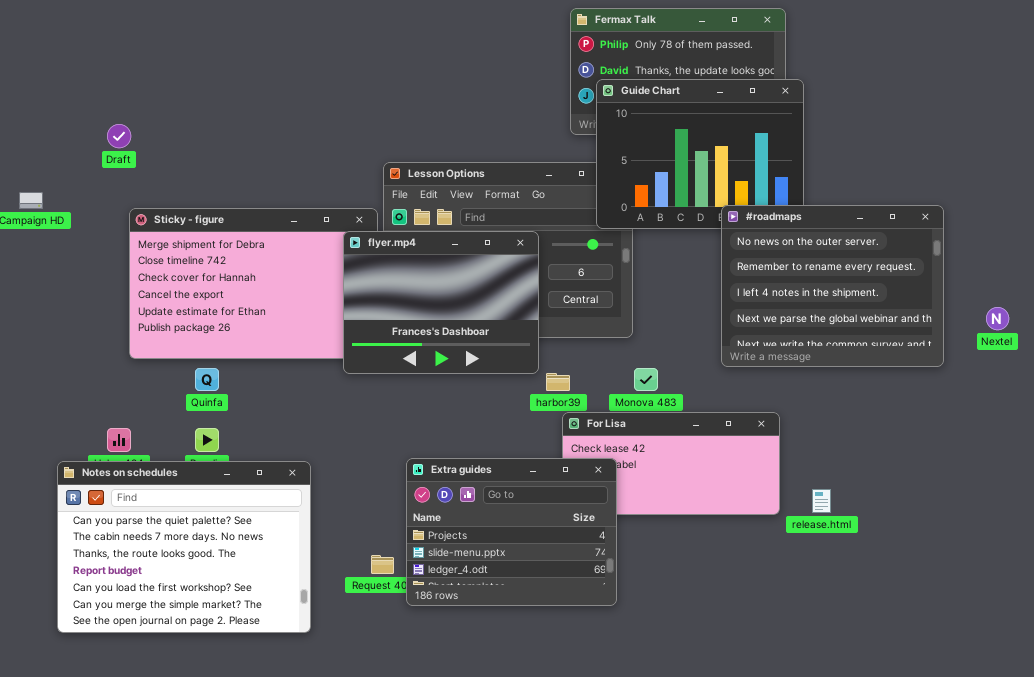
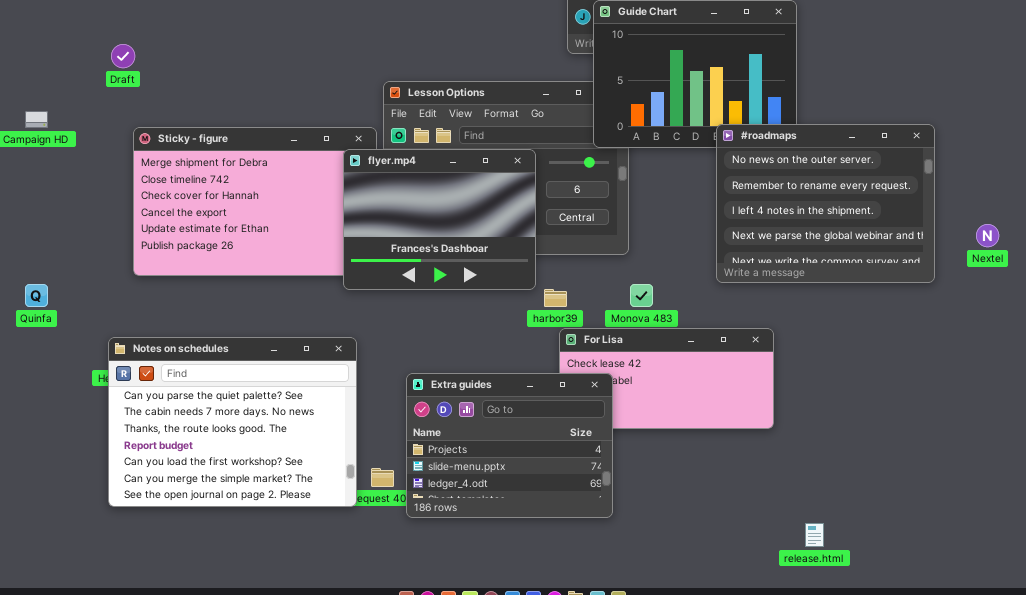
Quinfa: [195,368,219,391] -> [25,284,48,307], moved
Notes on schedules: [57,461,311,633] -> [108,337,357,507], moved
release.html: [812,489,831,513] -> [805,523,824,547], moved

